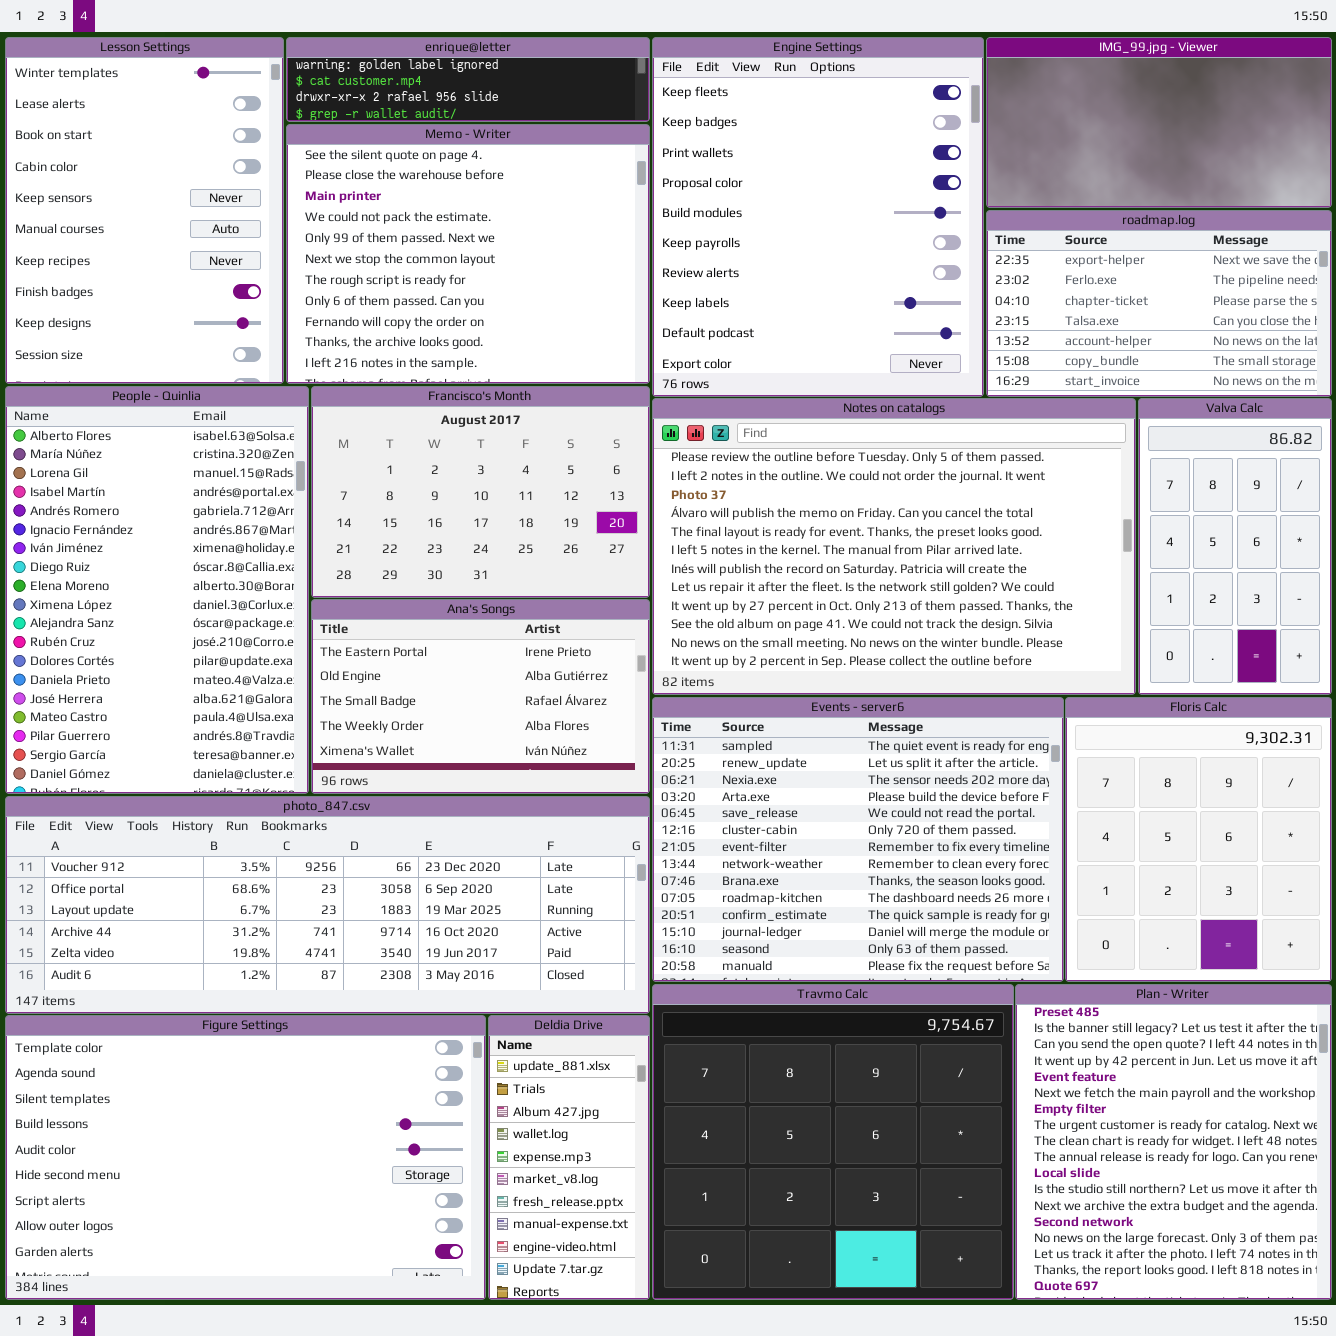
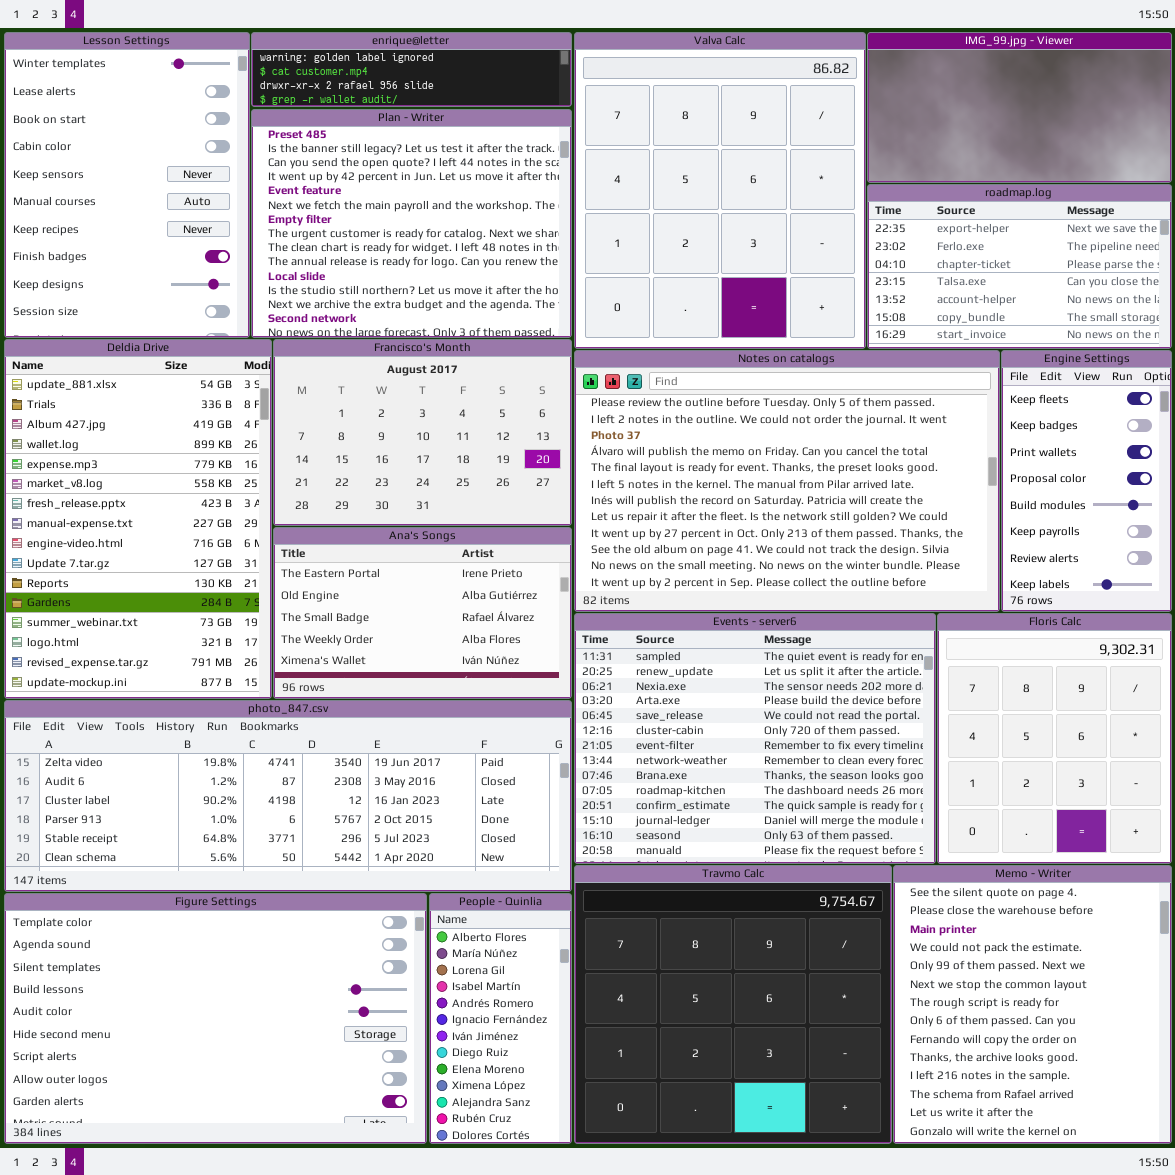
Engine Settings: [652,37,984,397] -> [1001,350,1172,612], moved, resized
Memo - Writer: [286,124,650,384] -> [893,865,1172,1144], moved, resized
People - Quinlia: [5,386,309,794] -> [429,893,572,1144], moved, resized
Valva Calc: [1138,398,1332,695] -> [574,32,866,349], moved, resized
photo_847.csv: [5,796,650,1014] -> [4,700,572,892], scrolled down 4 rows
Plan - Writer: [1015,984,1332,1300] -> [251,109,572,338], moved, resized
Deldia Drive: [488,1015,650,1300] -> [4,339,272,699], moved, resized

